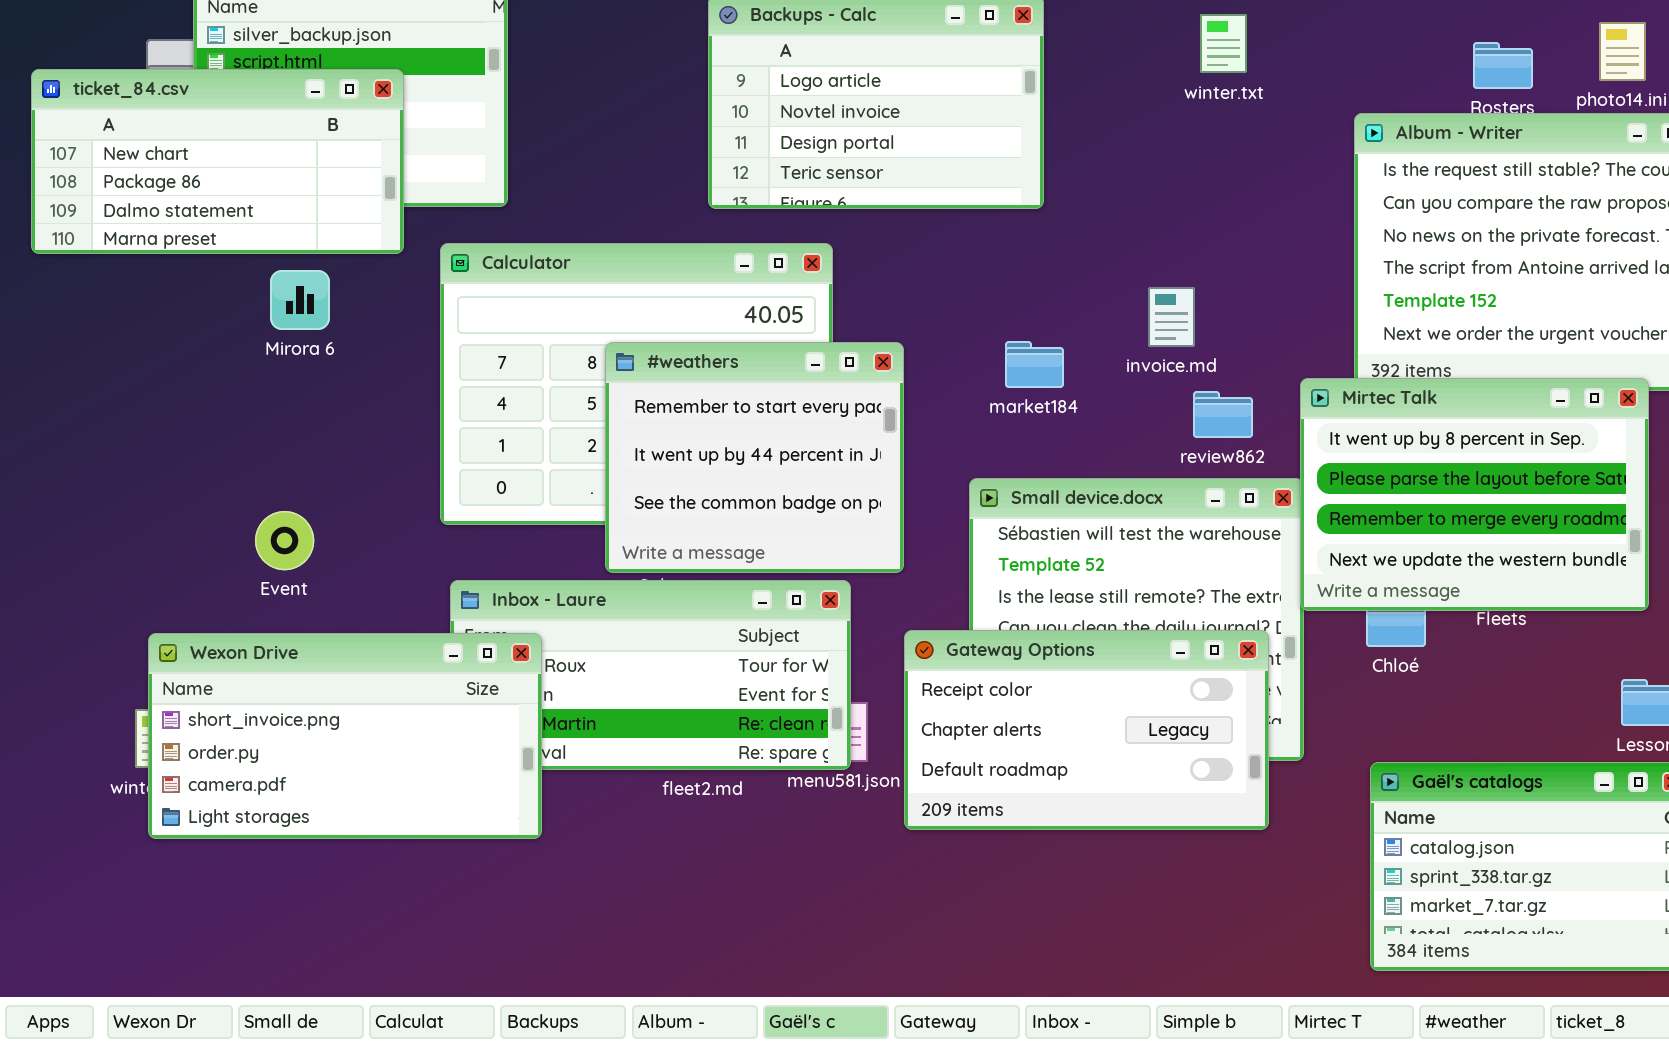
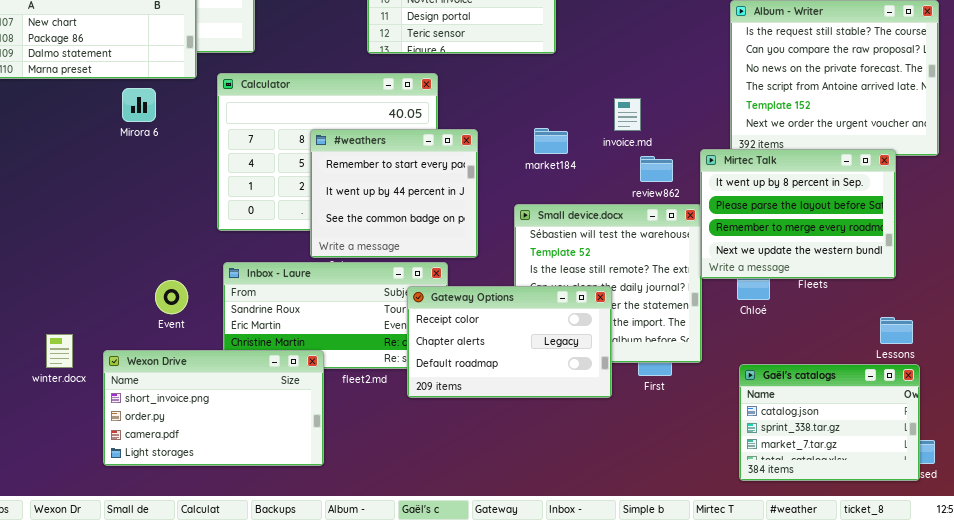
Event: [255,511,314,570] -> [155,280,188,314], moved
Gateway Options: [904,630,1269,830] -> [407,286,612,398], moved
Wexon Drive: [148,633,542,839] -> [103,350,324,466], moved

